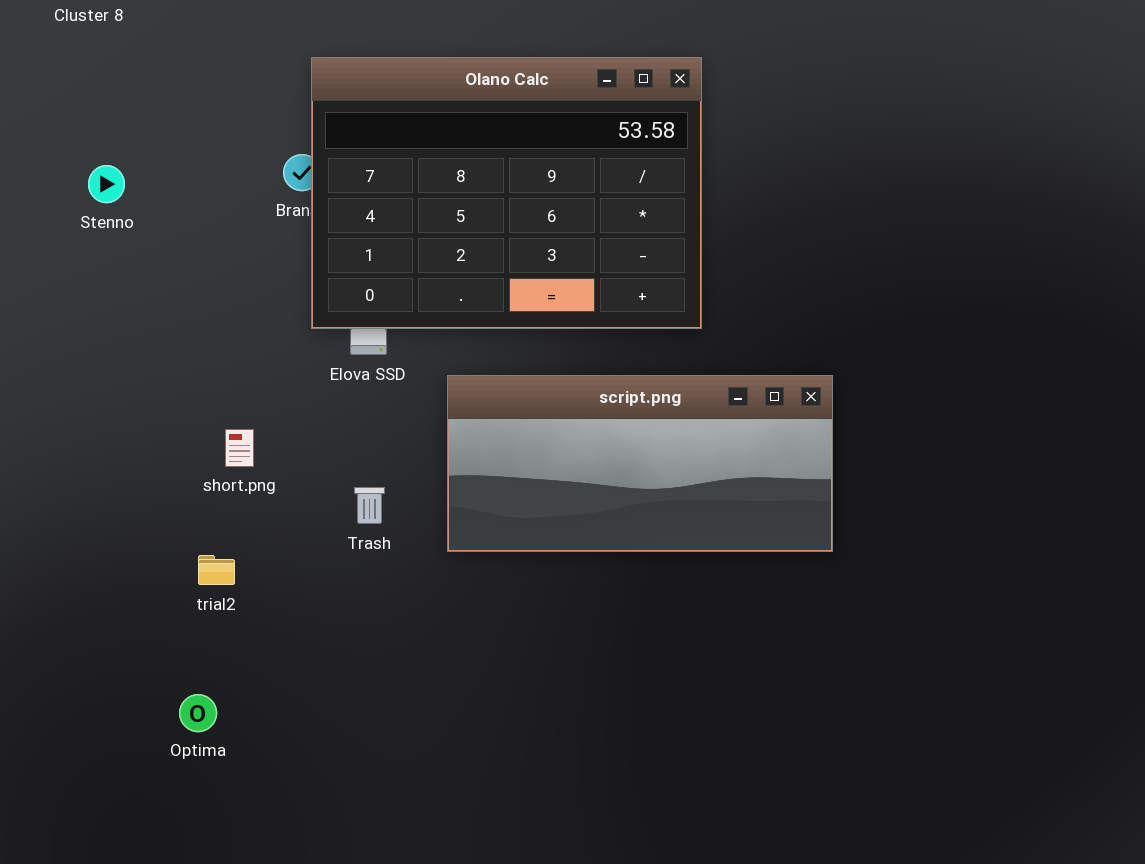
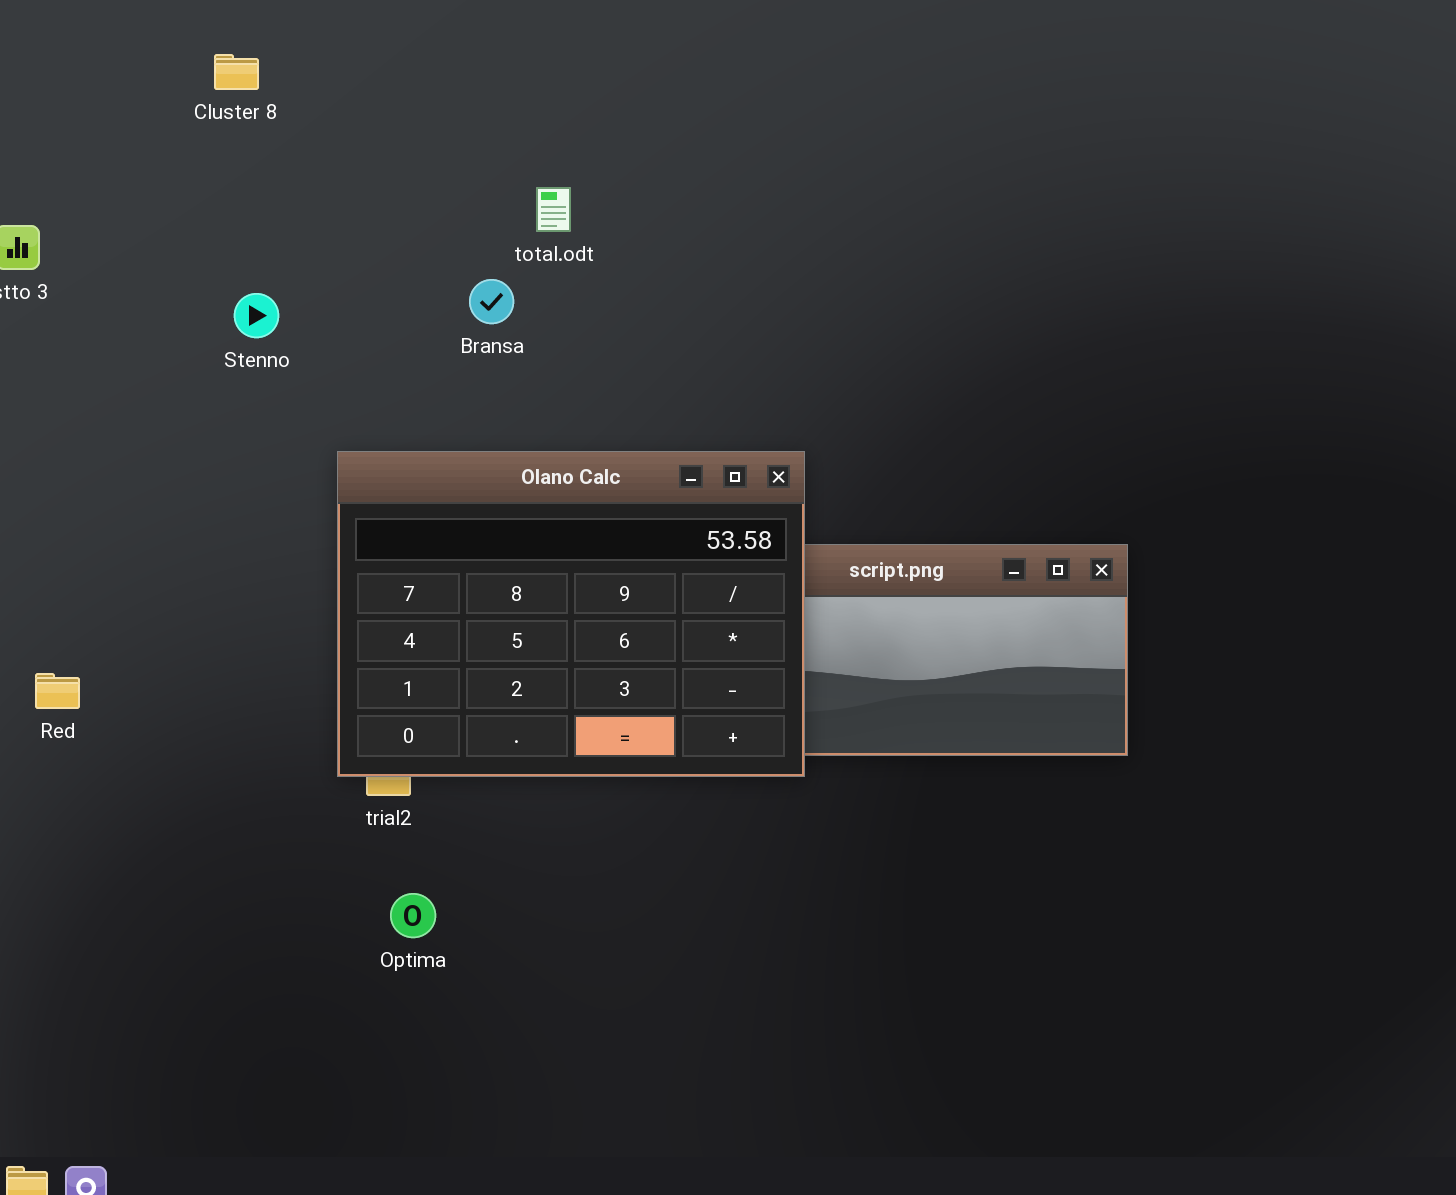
Olano Calc: [311,57,702,329] -> [337,451,805,777], moved
Optima: [179,694,217,732] -> [390,893,436,938], moved

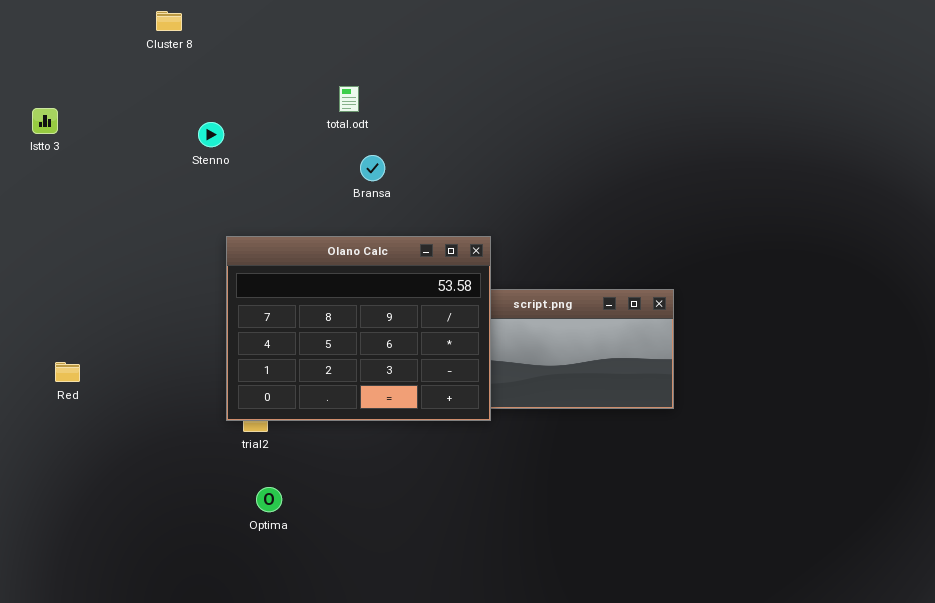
Bransa: [469,279,514,324] -> [360,155,385,181], moved
Stenno: [234,293,279,338] -> [198,122,224,147], moved

